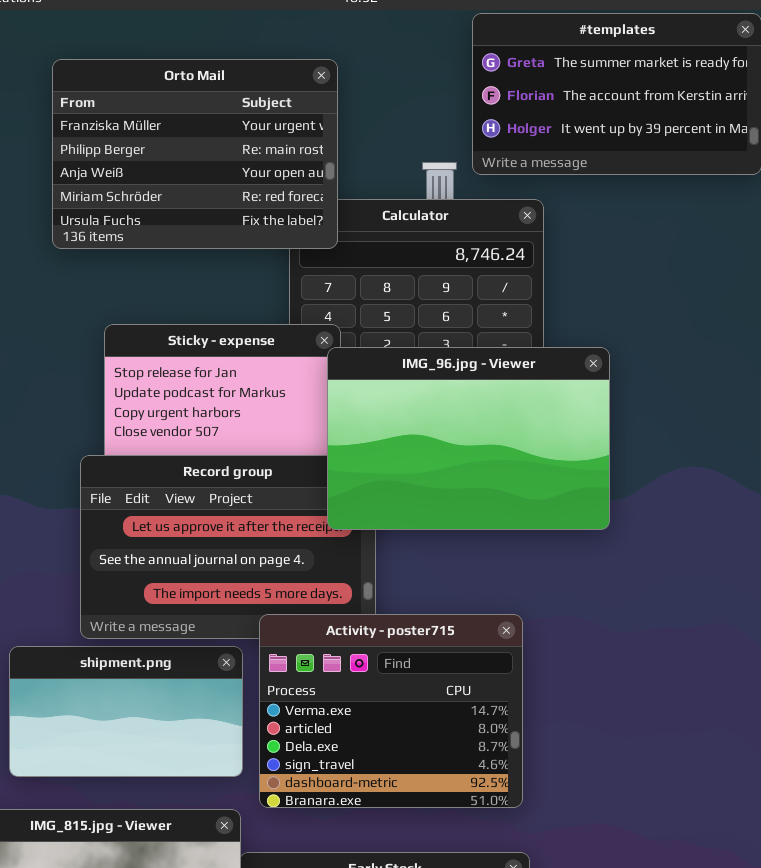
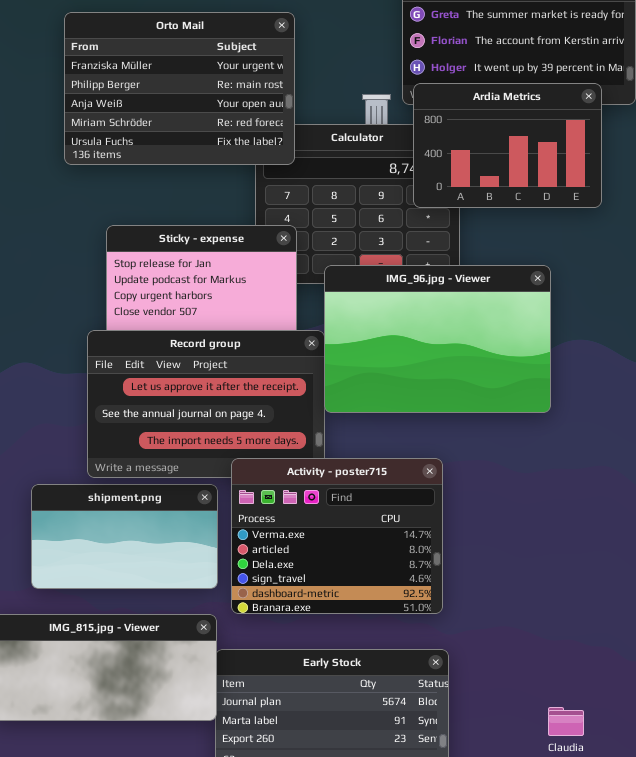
Ardia Metrics: none -> [413,83,602,208], opened
IMG_96.jpg - Viewer: [327,347,610,530] -> [324,265,551,413], moved

